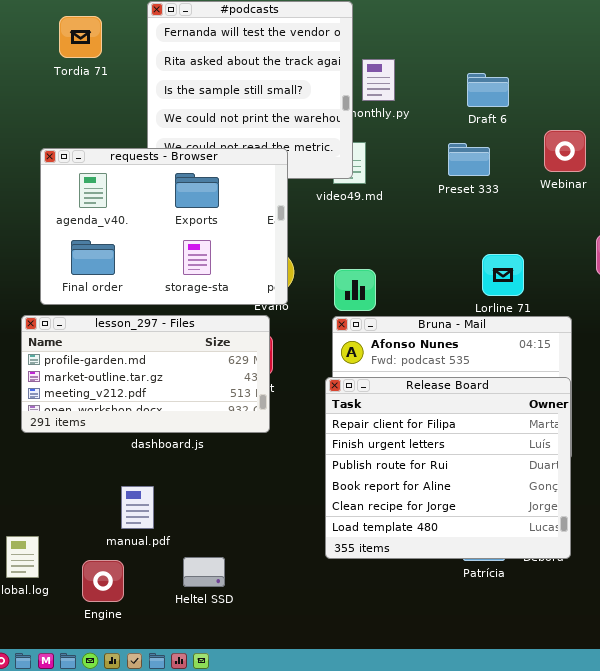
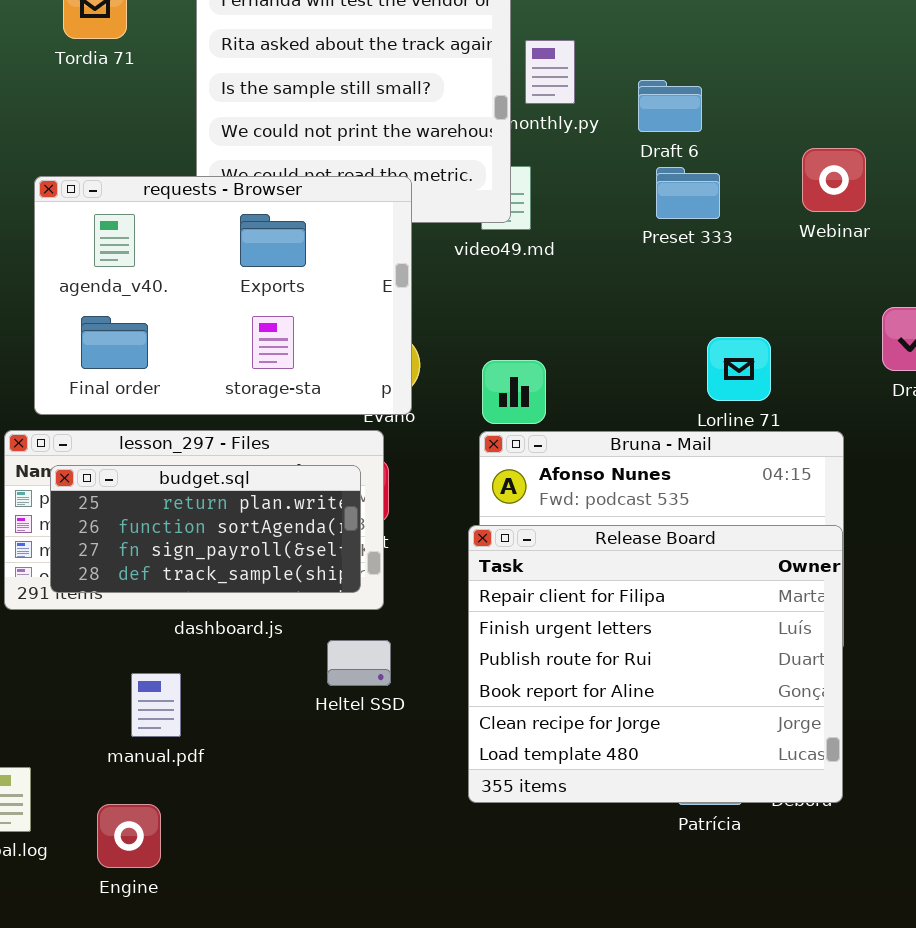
Draft 6: [467,73,509,107] -> [638,80,702,132], moved
budget.sql: none -> [50,465,361,593], opened
manual.pdf: [121,486,154,529] -> [131,673,181,737], moved
Heltel SSD: [183,557,225,587] -> [327,640,391,686], moved

